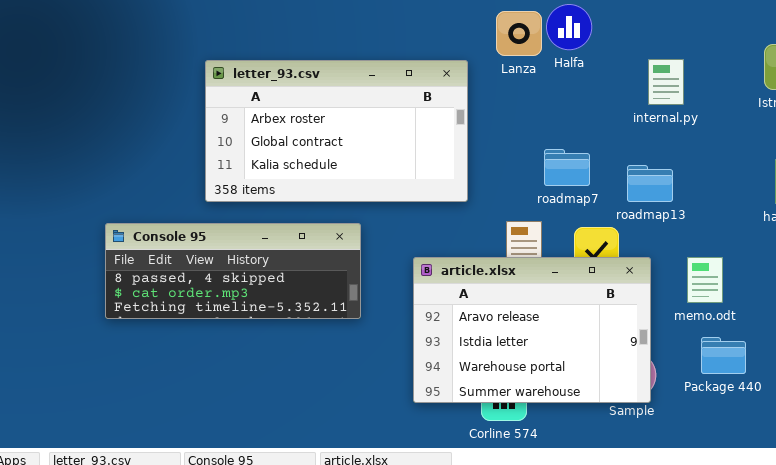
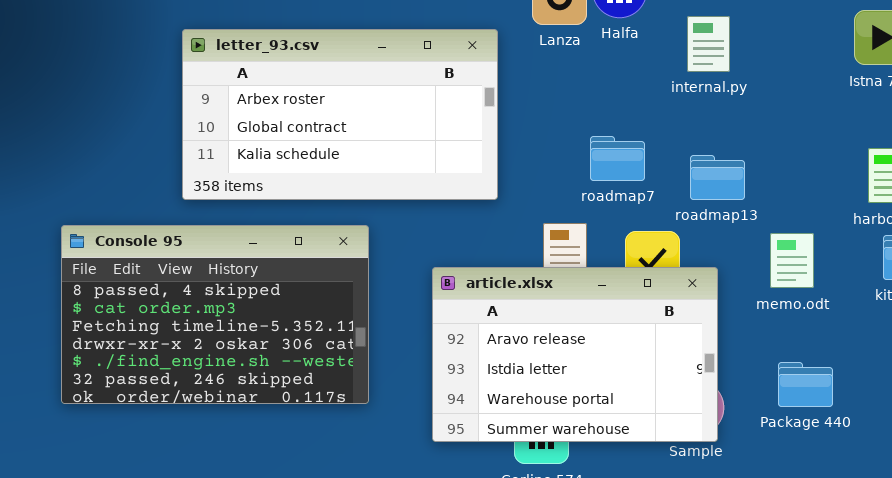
internal.py: [648,59,684,105] -> [687,16,730,72], moved
Console 95: [105,223,361,319] -> [61,225,369,404], resized
memo.odt: [687,257,723,303] -> [770,233,814,288], moved

